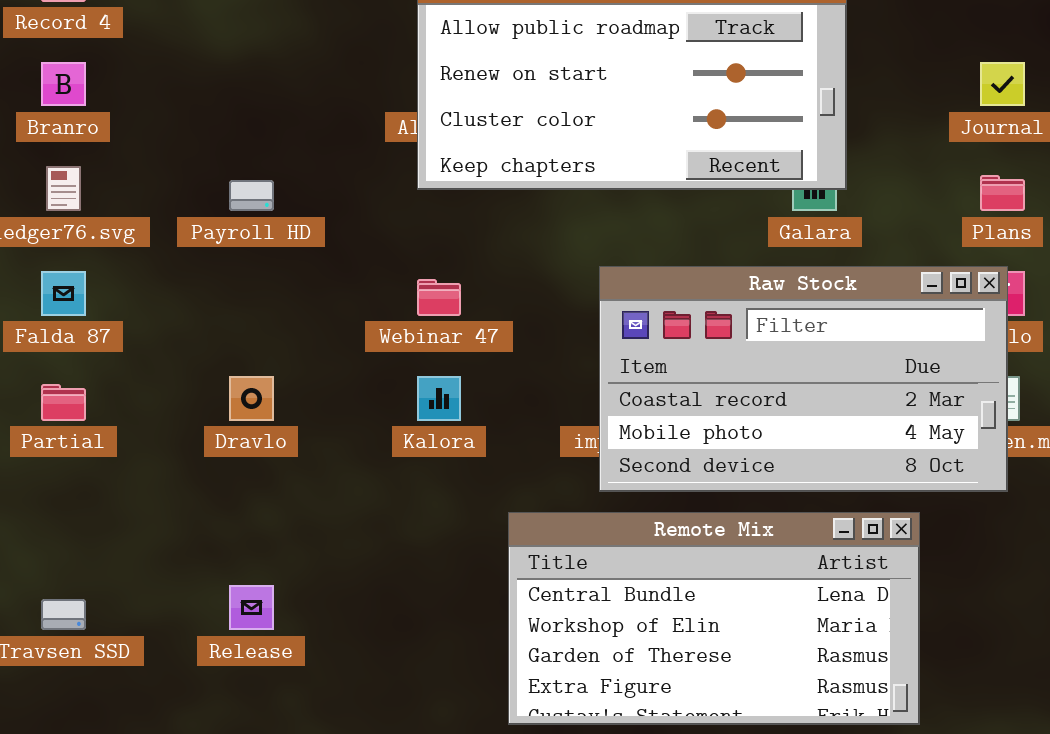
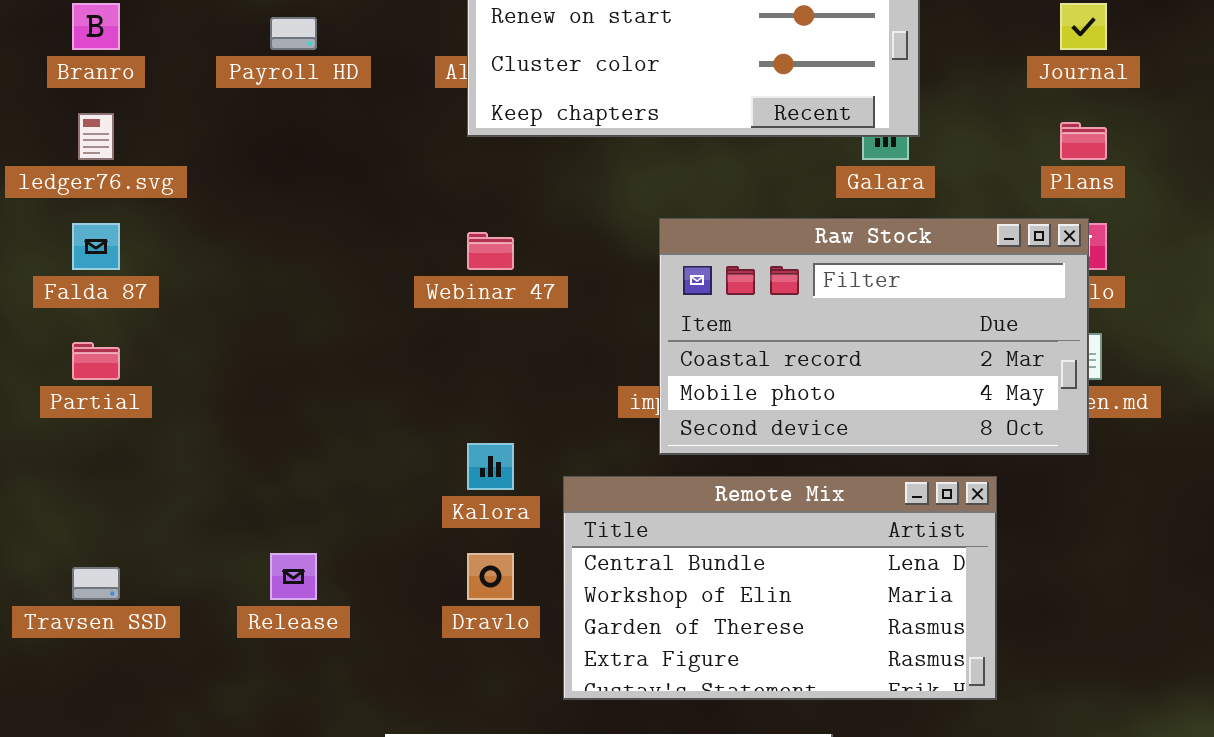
Payroll HD: [229,180,274,211] -> [270,17,317,50], moved
Dravlo: [229,376,274,421] -> [467,553,514,600], moved
Kalora: [417,376,461,421] -> [467,443,514,490], moved

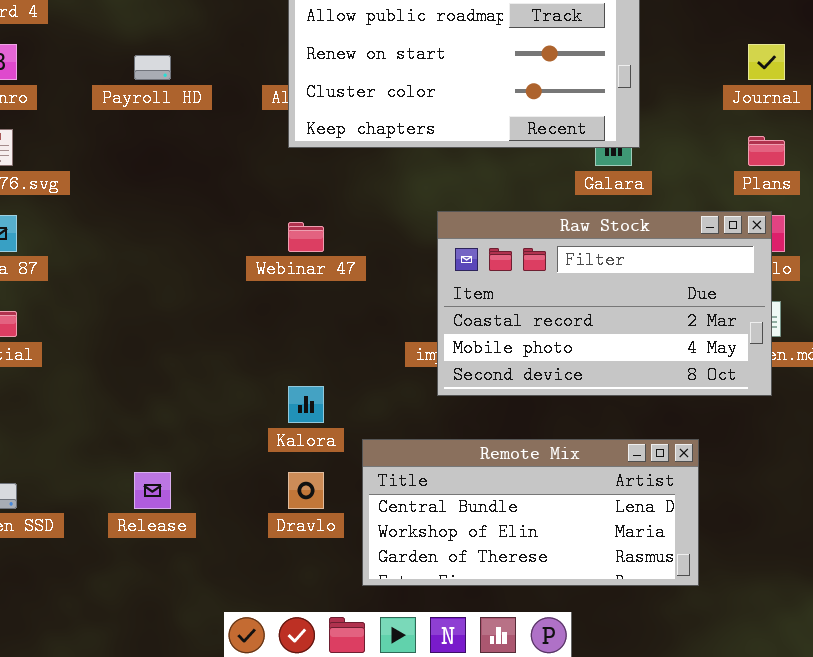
Remote Mix: [563,476,997,700] -> [362,439,699,586], resized

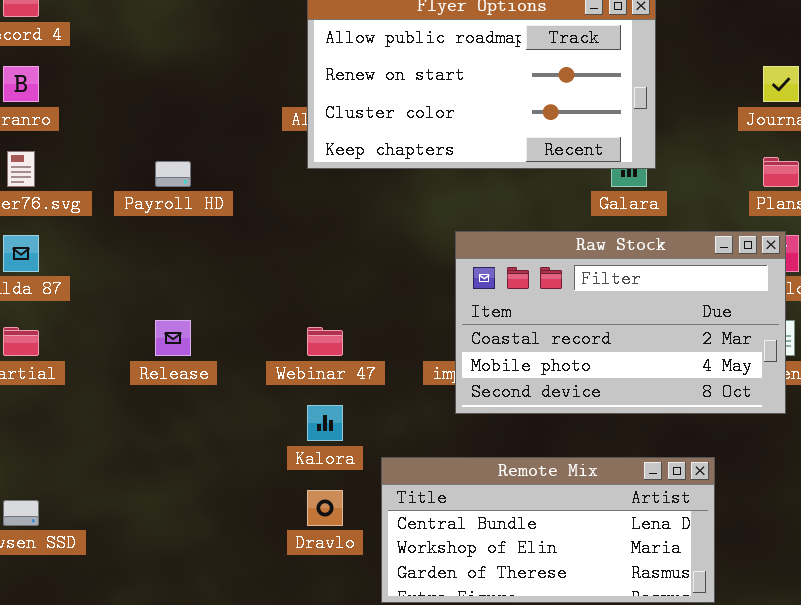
Payroll HD: [134,55,171,80] -> [155,161,191,187], moved
Webinar 47: [288,222,324,252] -> [307,327,343,356], moved
Release: [134,472,171,509] -> [155,320,191,356], moved

